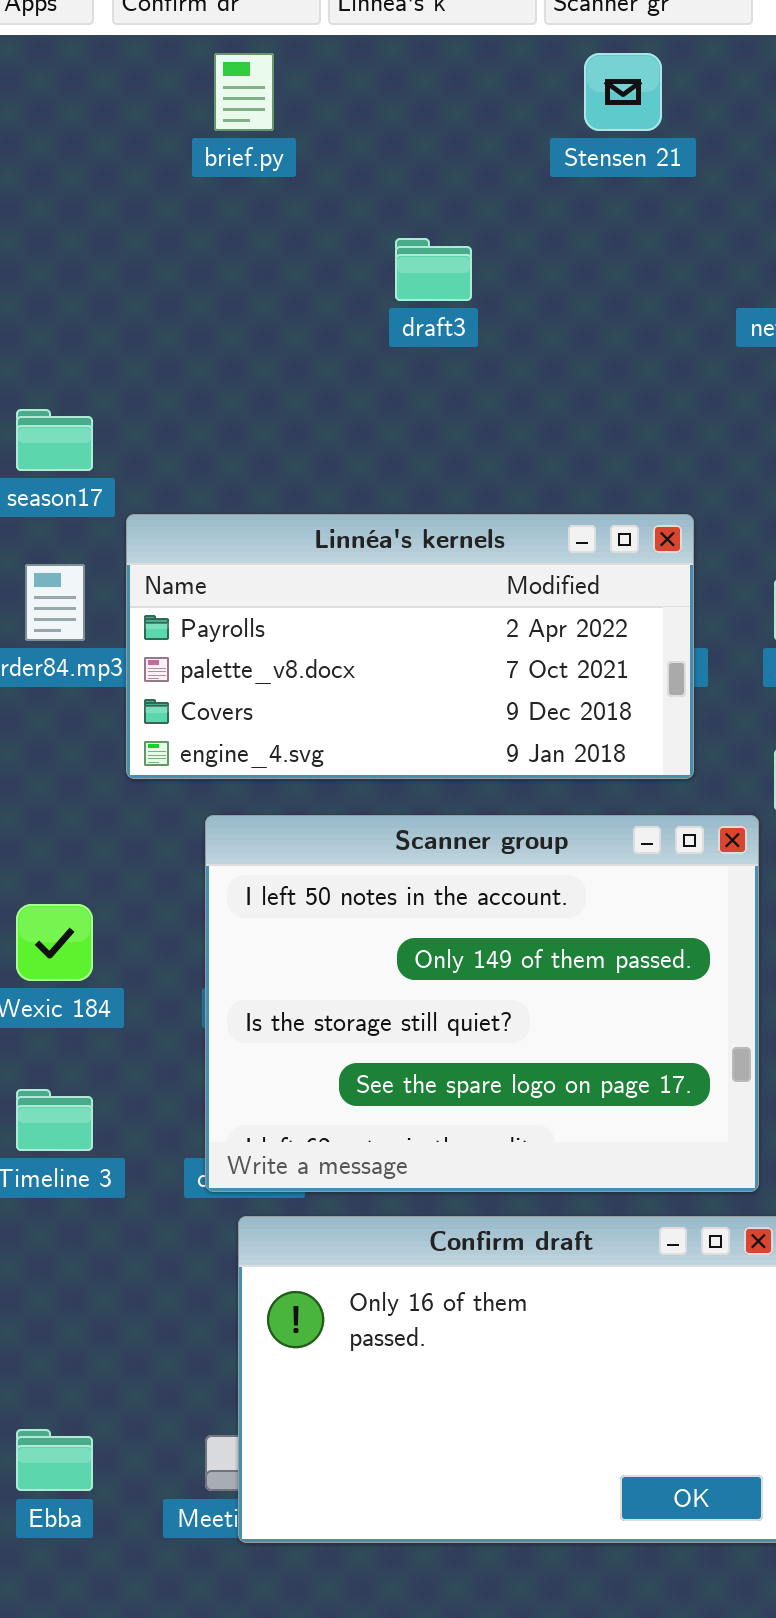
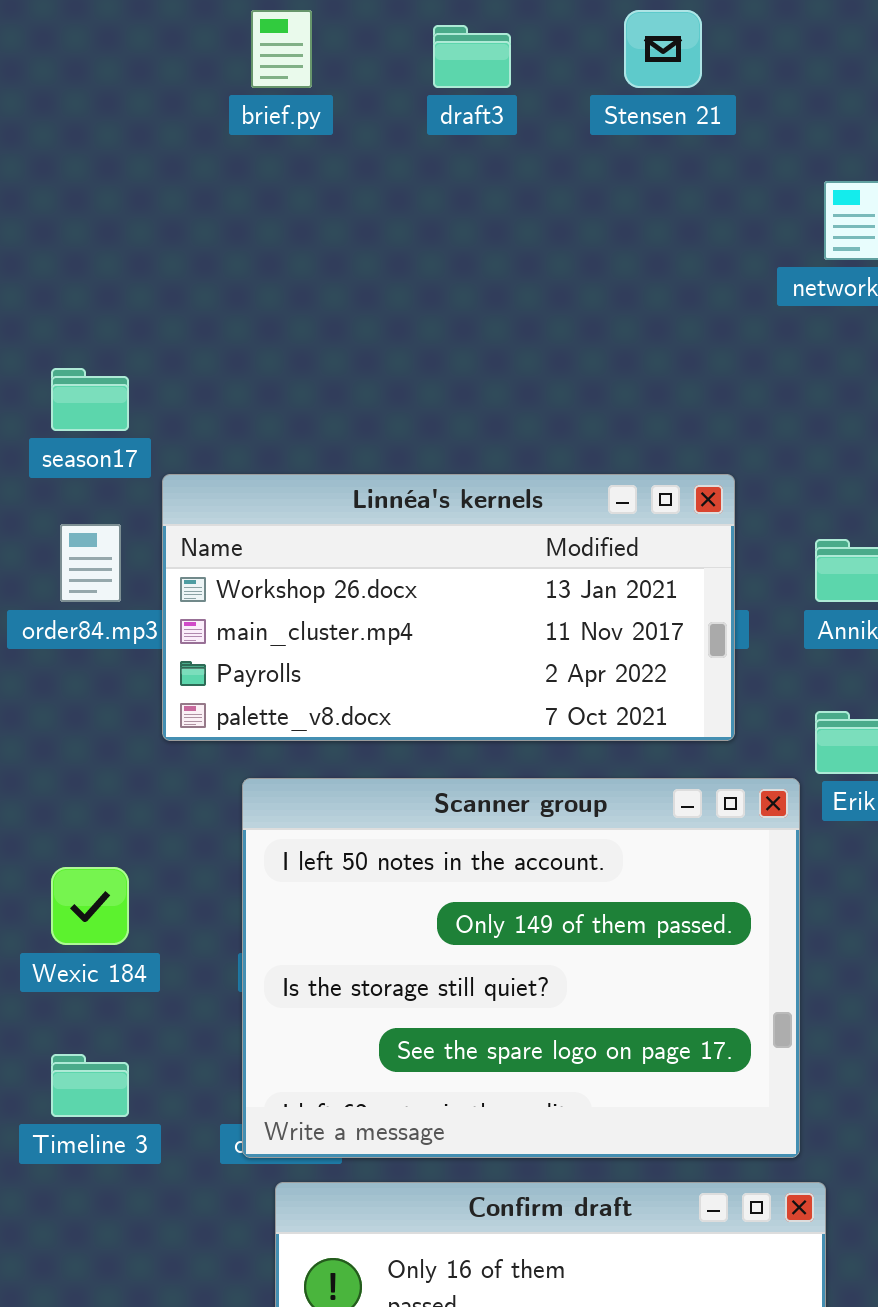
draft3: [395,238,472,301] -> [433,25,511,88], moved
Linnéa's kernels: [126,514,694,779] -> [162,474,735,741], scrolled up 2 rows

